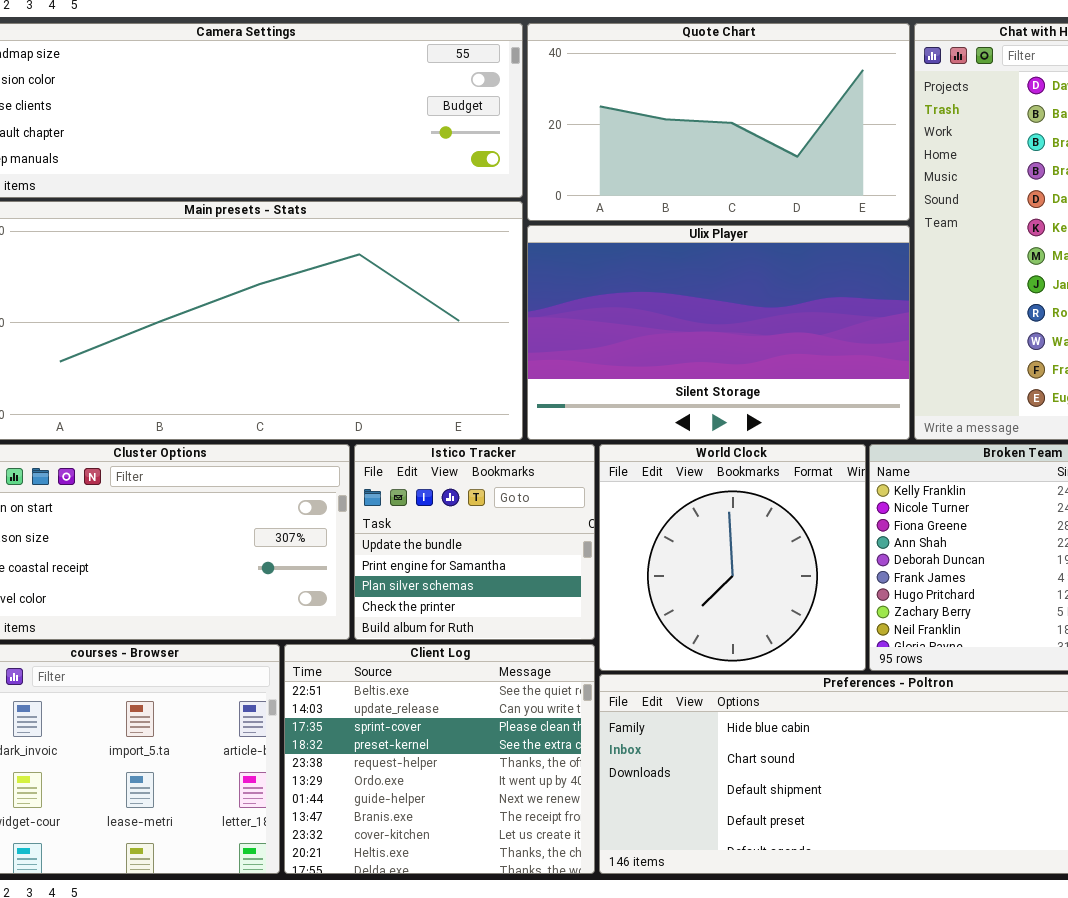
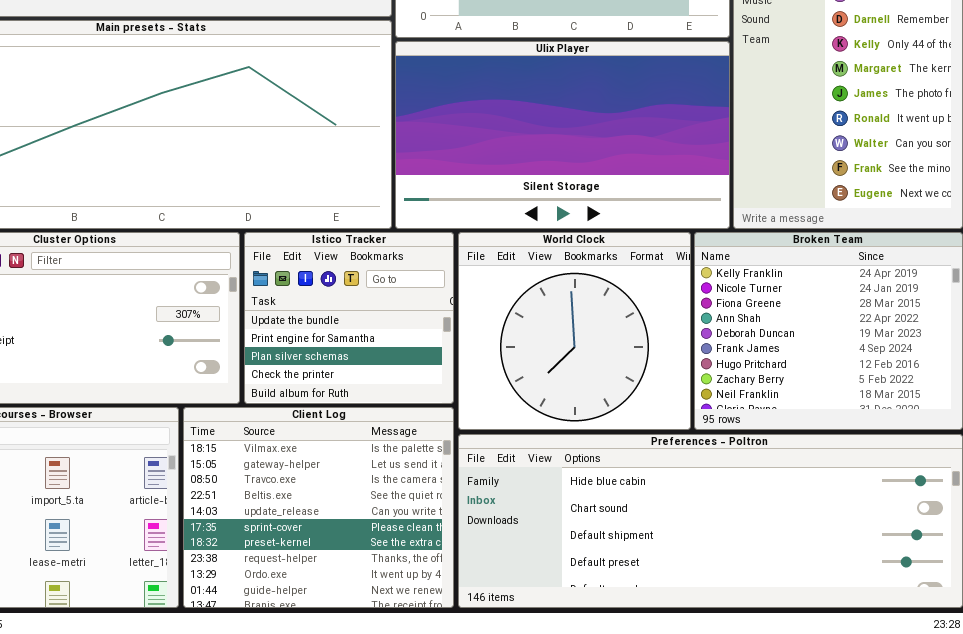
Client Log: [284,644,595,874] -> [183,407,454,608], scrolled up 3 rows

